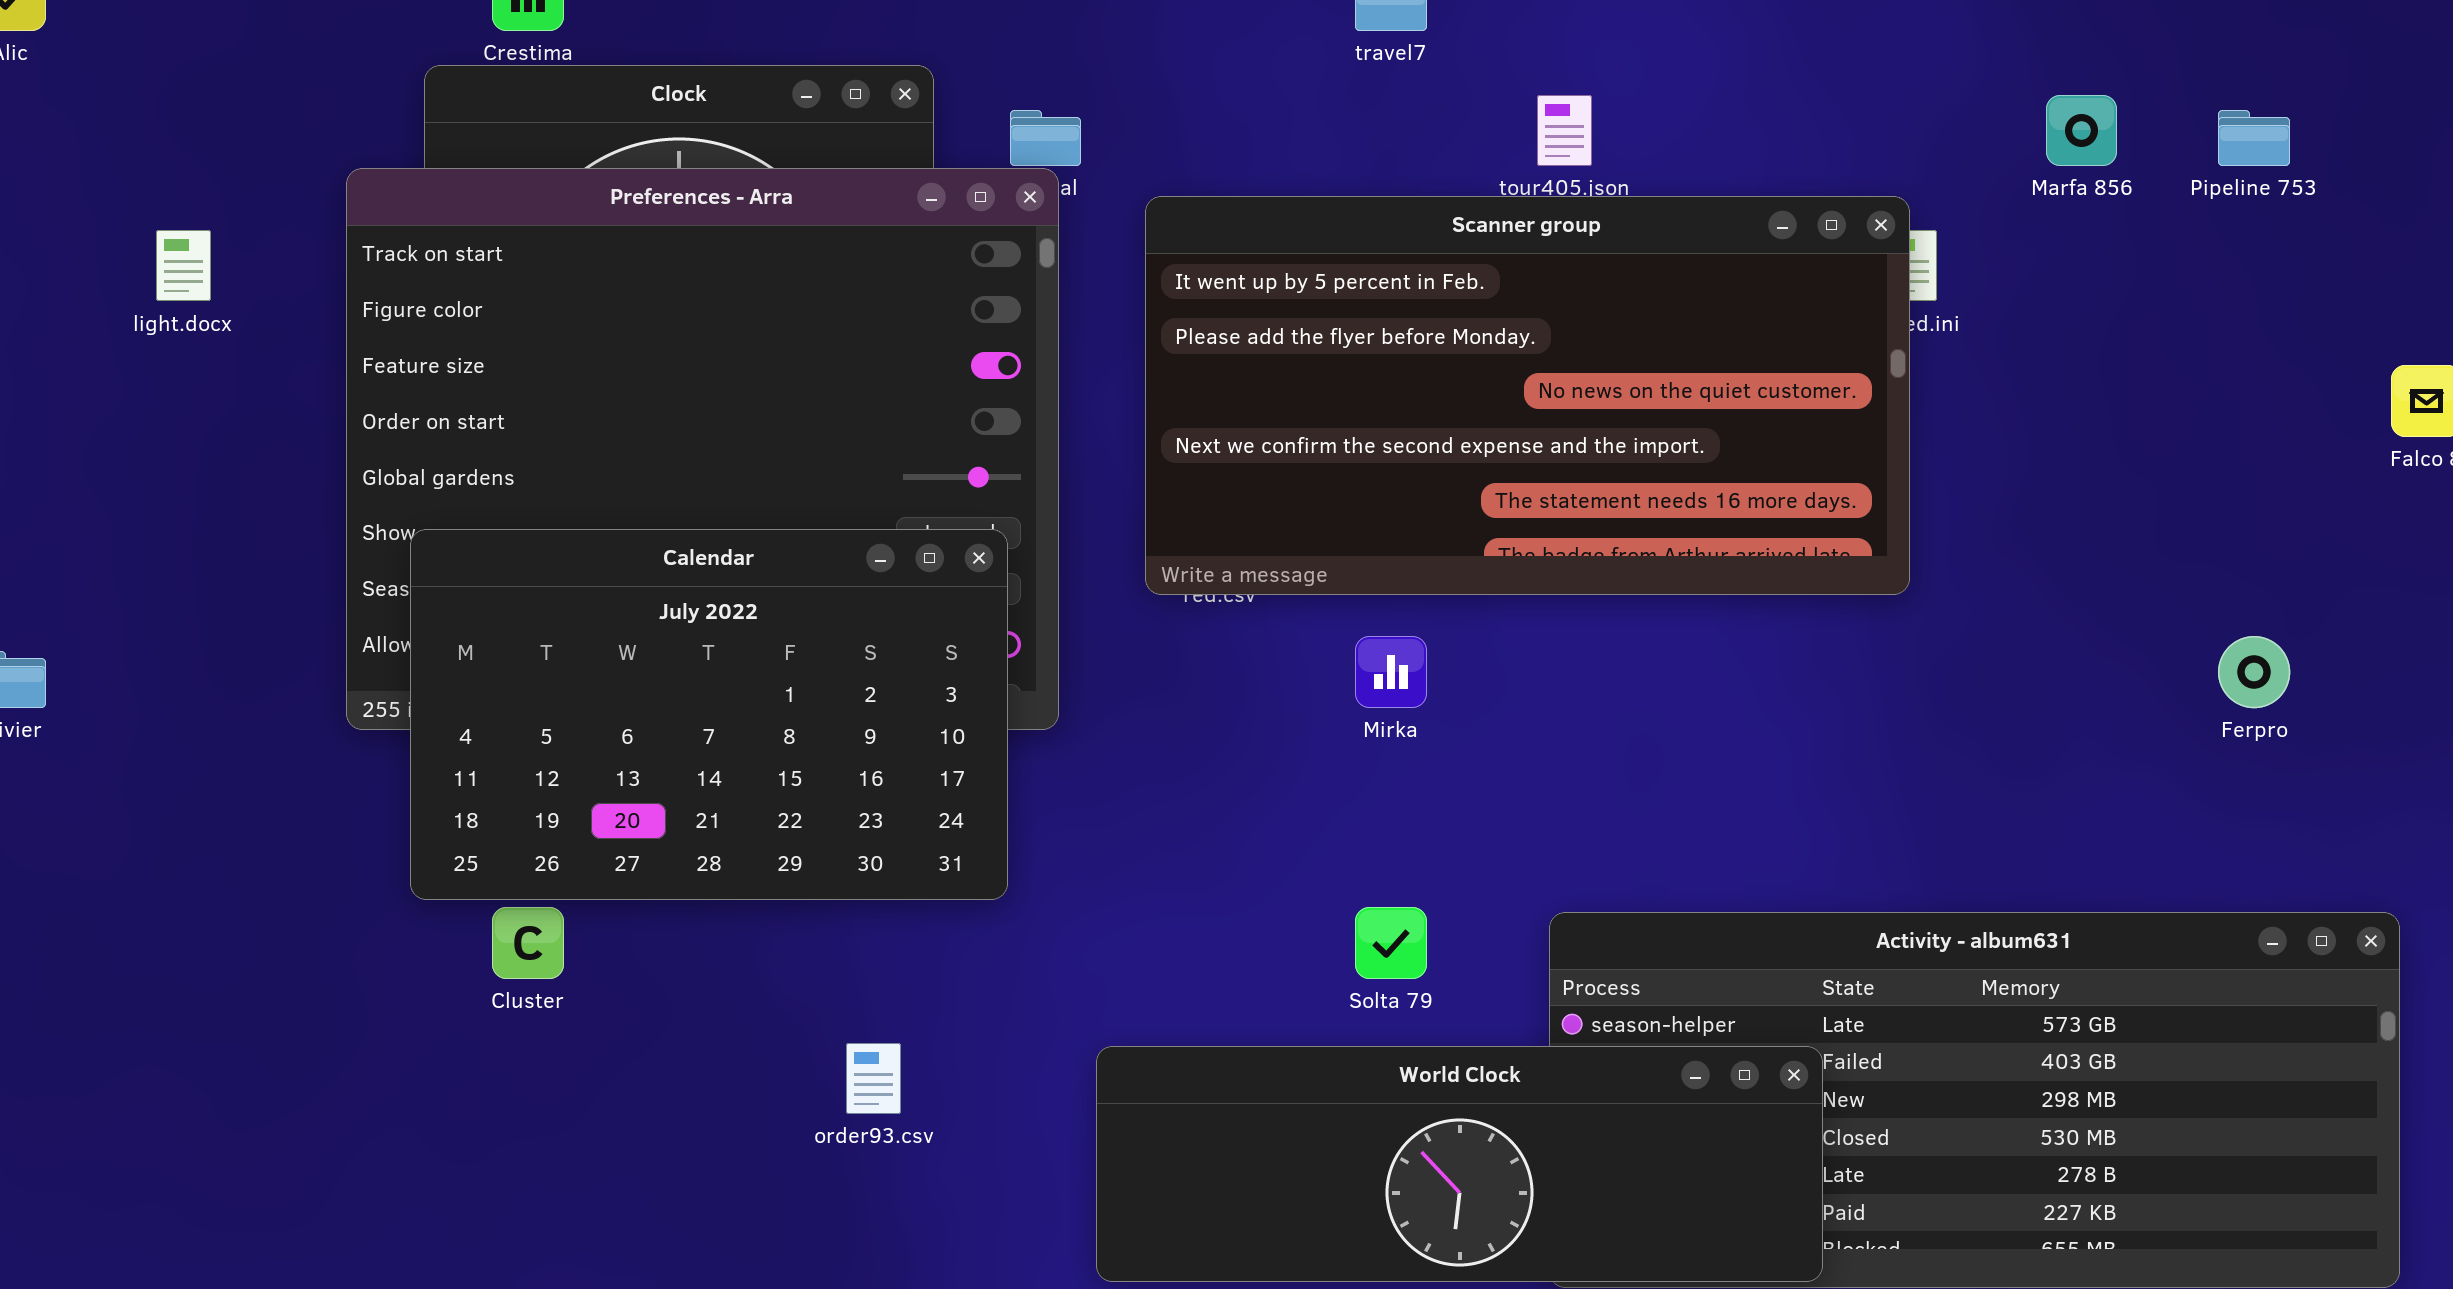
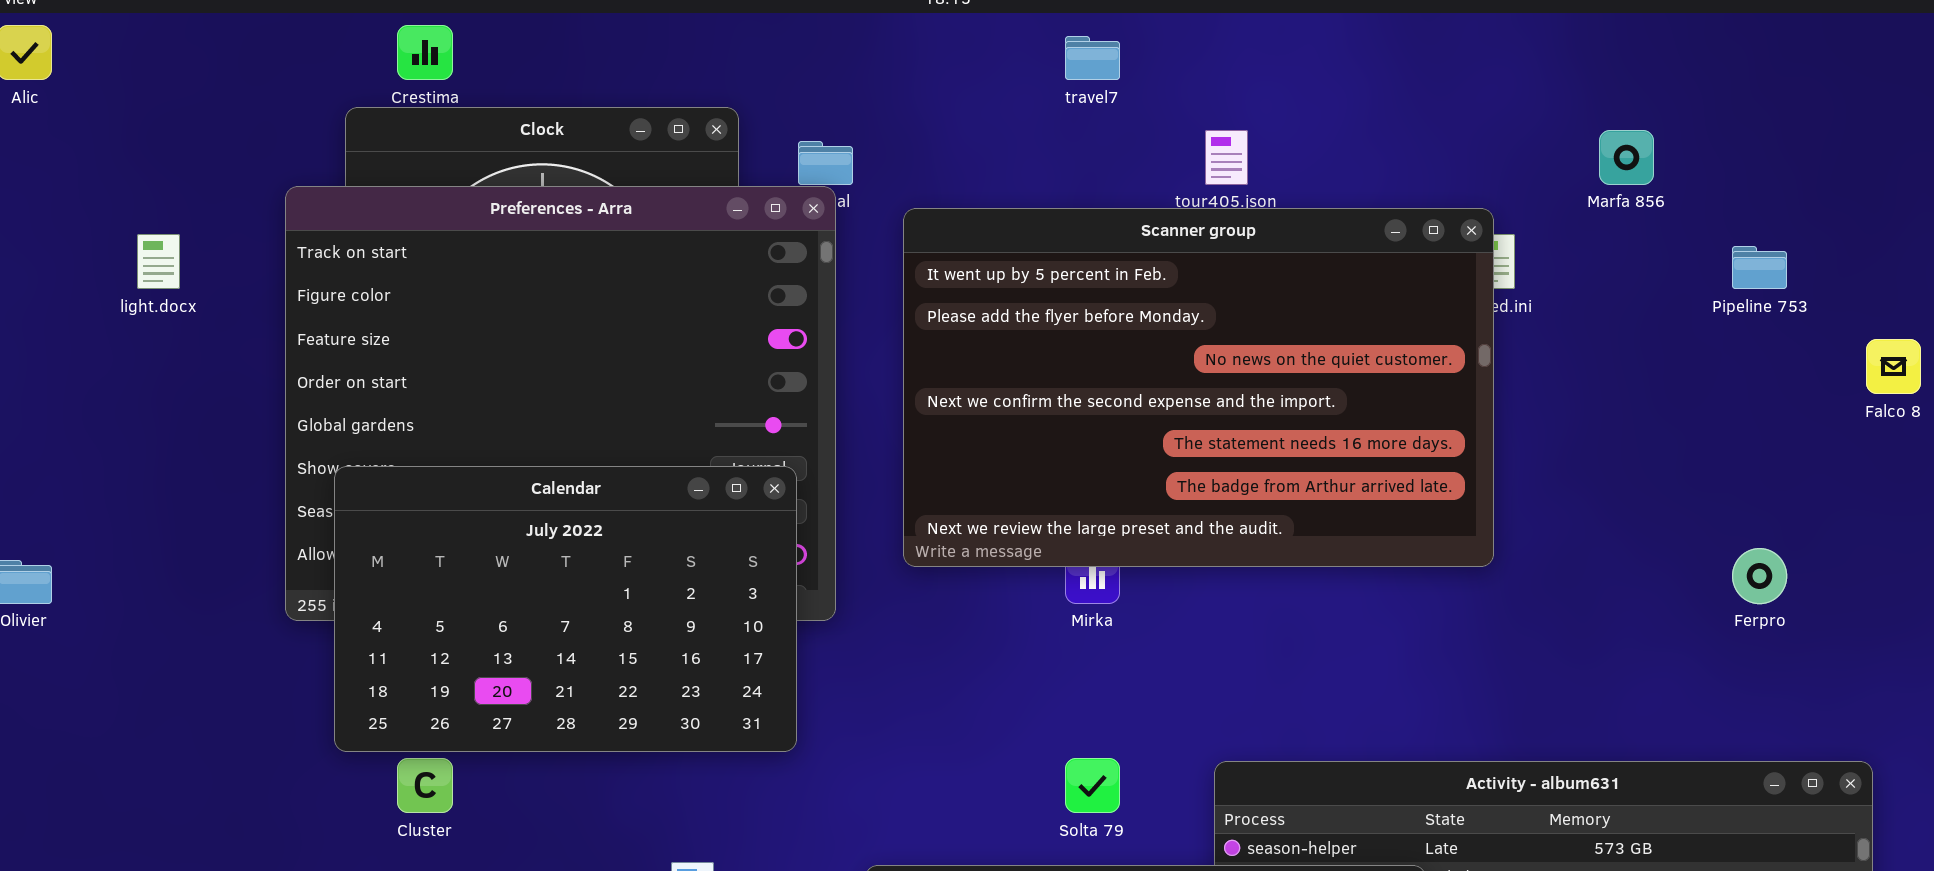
Pipeline 753: [2218,110,2290,166] -> [1732,246,1787,289], moved
Scanner group: [1145,196,1910,595] -> [903,208,1494,567], resized

